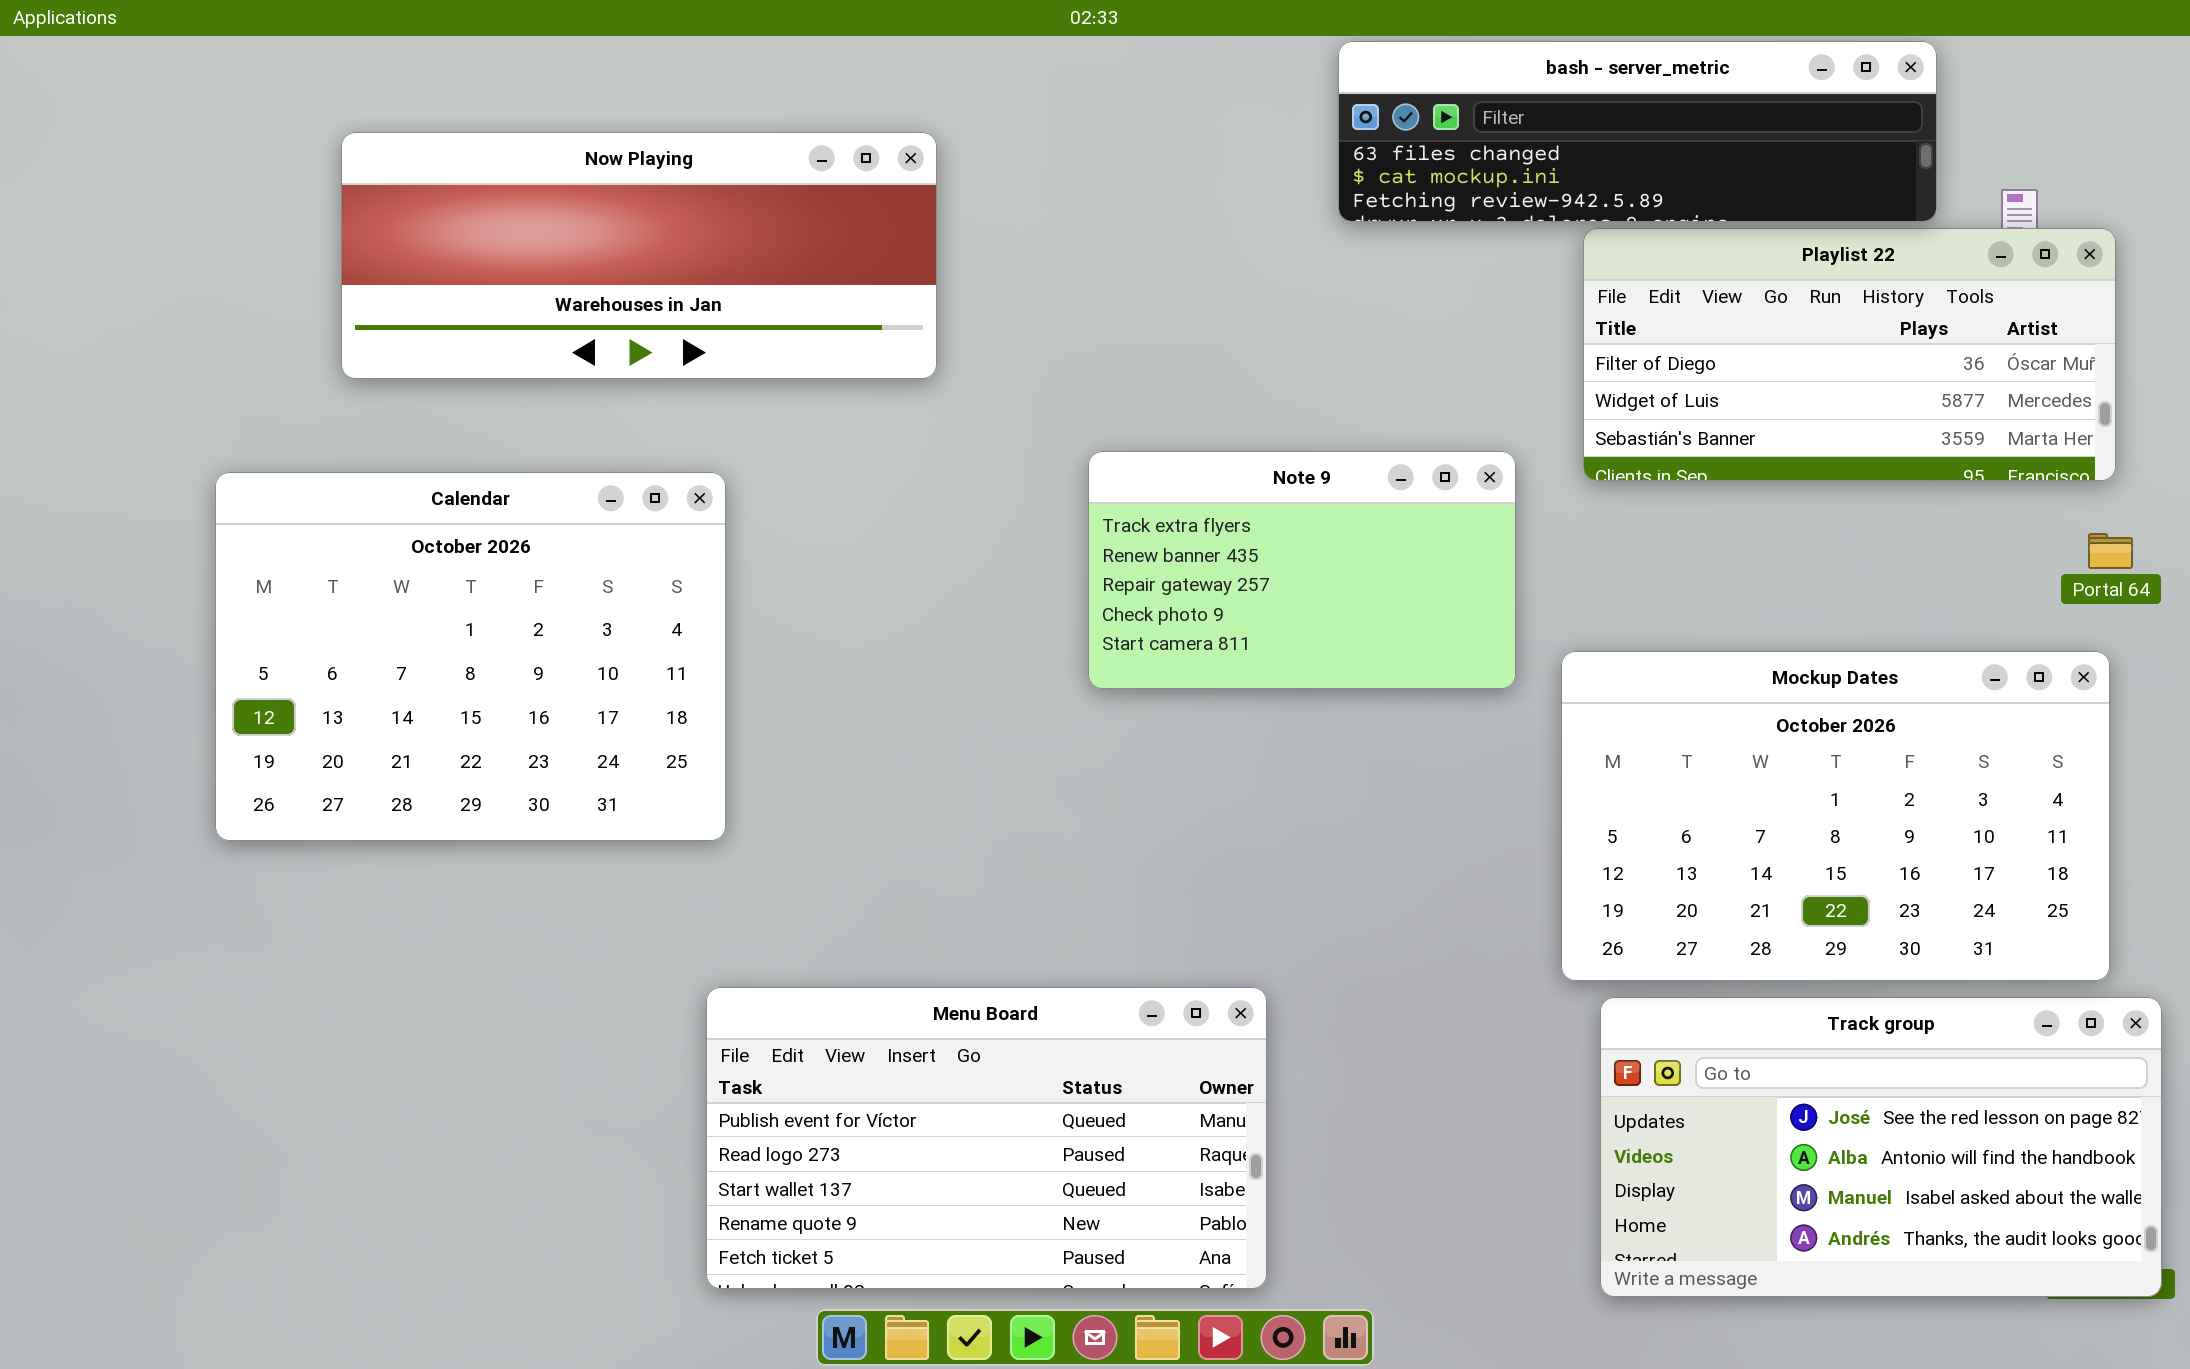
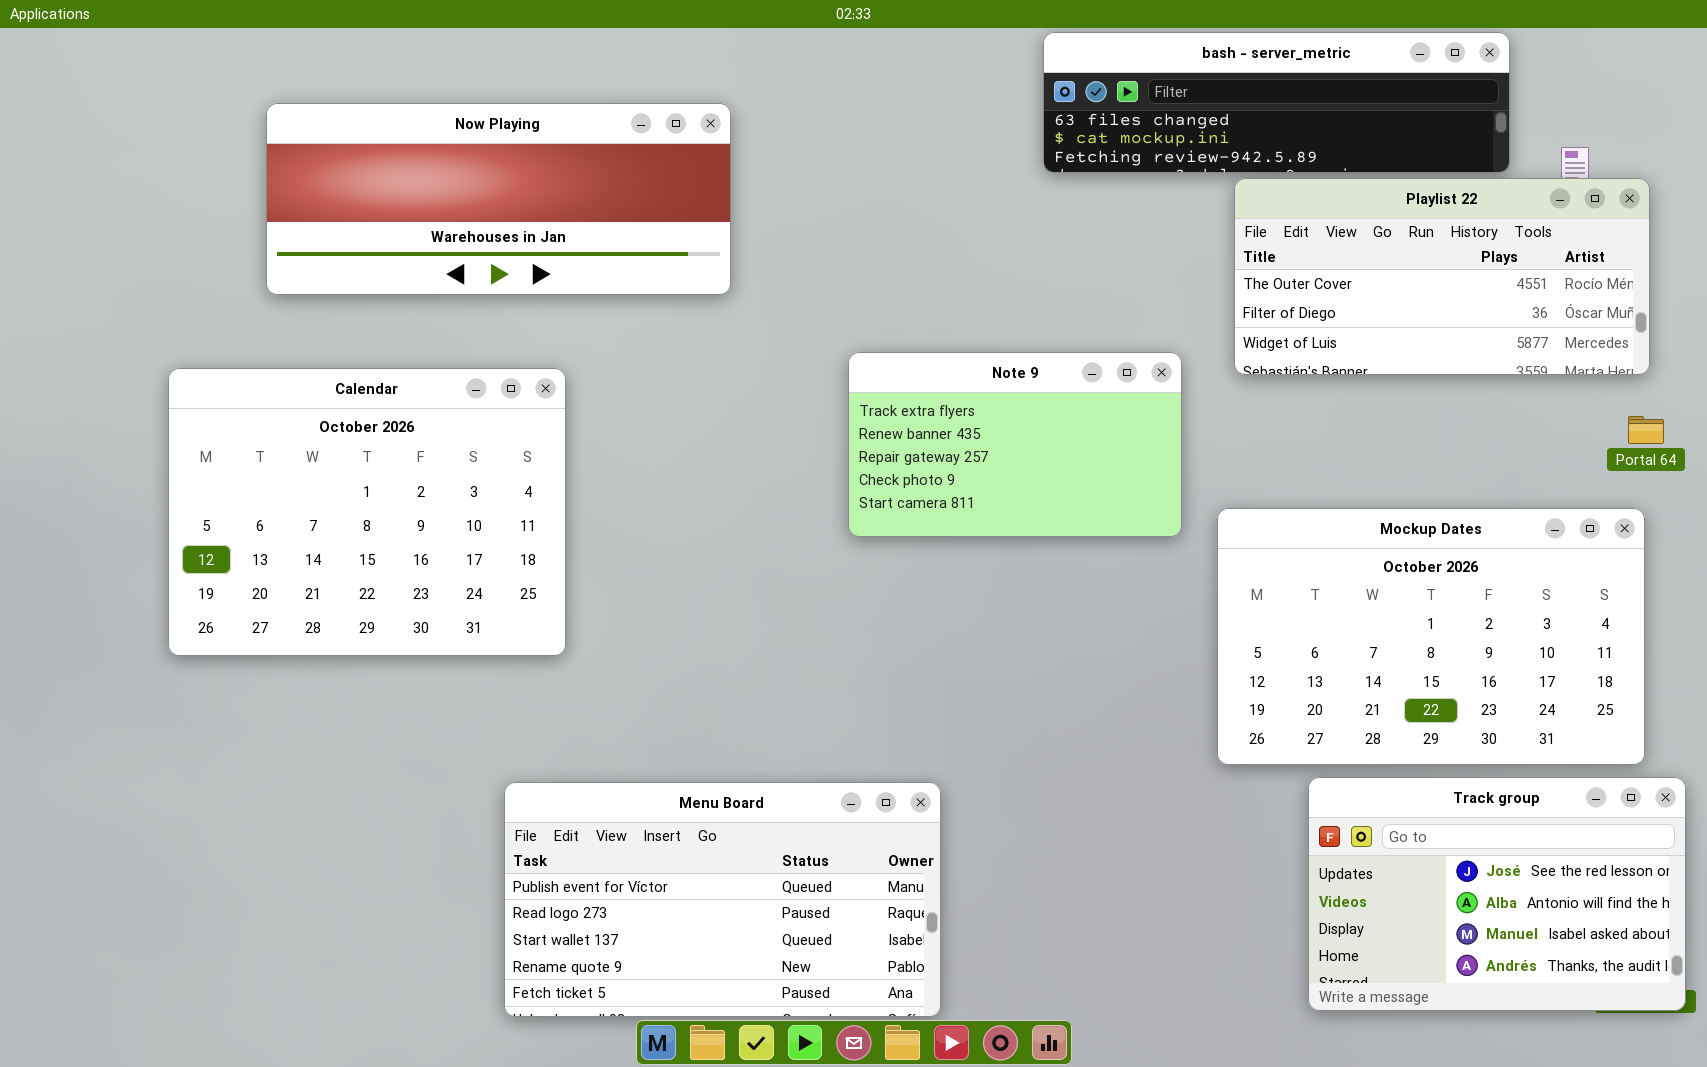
Playlist 22: [1583,228,2116,481] -> [1234,178,1650,375], scrolled up 1 row
Menu Board: [706,987,1267,1289] -> [504,782,941,1017], moved
Track group: [1600,997,2162,1297] -> [1308,777,1686,1011], resized

